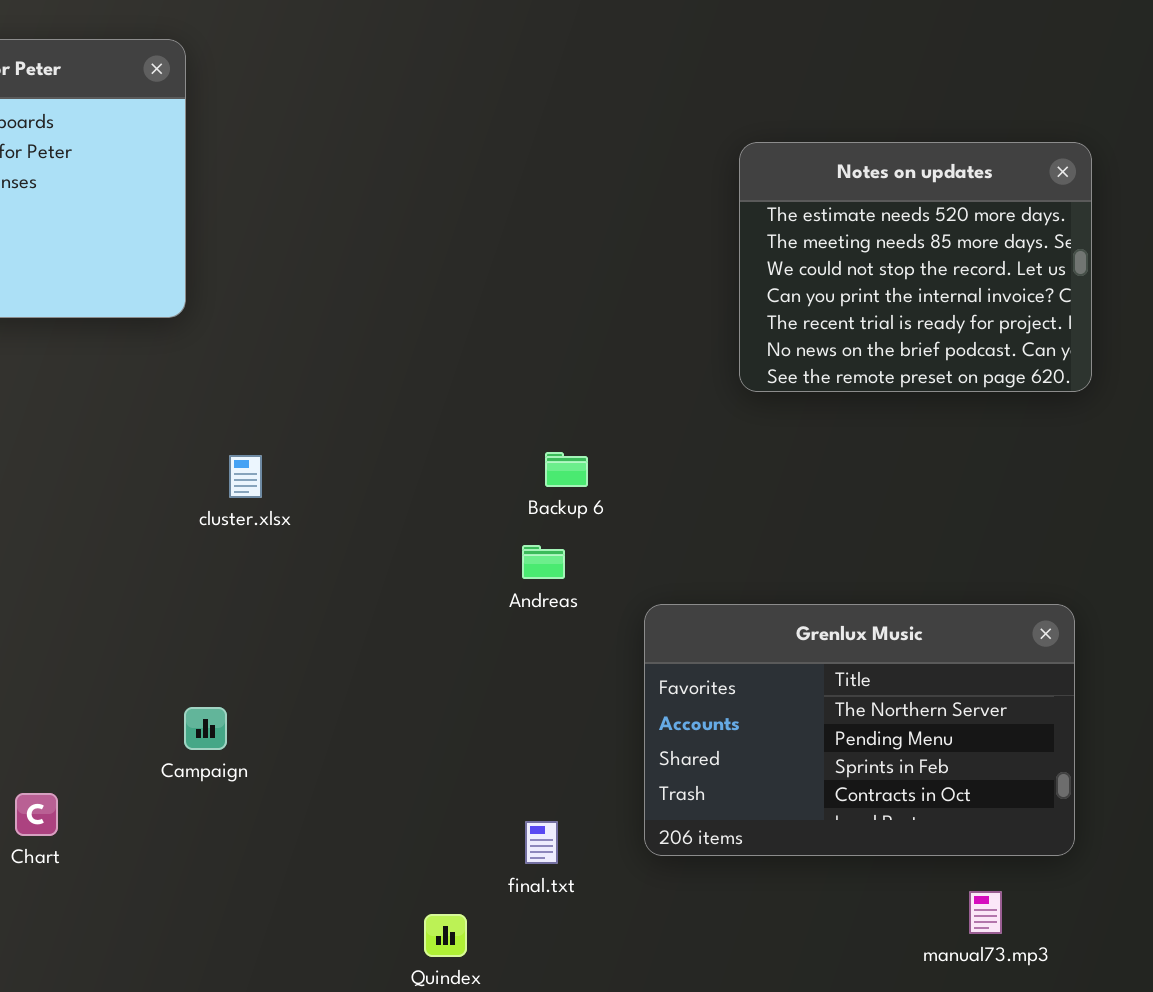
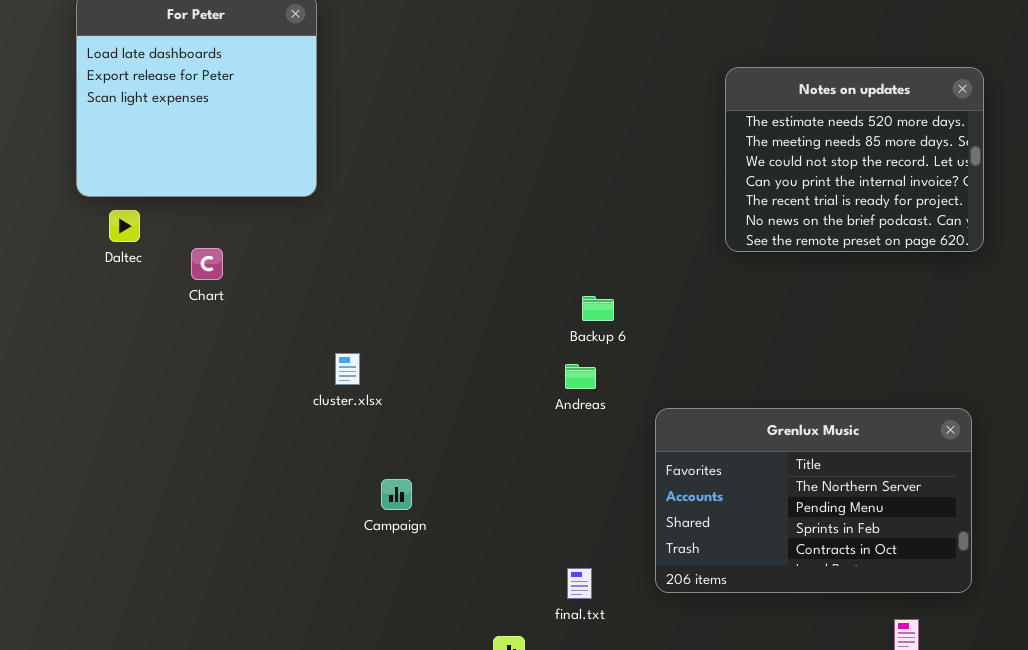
cluster.xlsx: [229,455,262,498] -> [335,353,360,385], moved
Campaign: [184,707,227,750] -> [381,479,412,510], moved
Chart: [15,793,58,836] -> [191,248,223,280], moved

